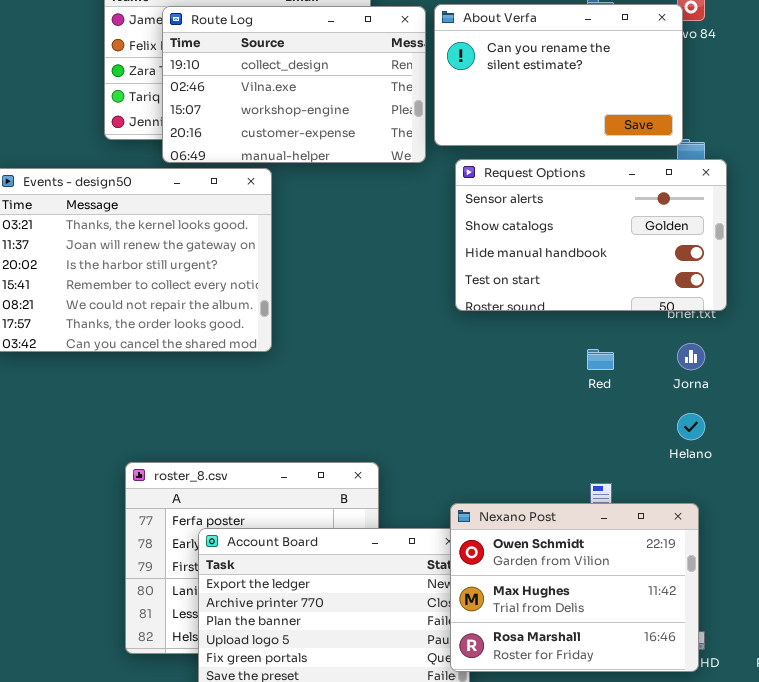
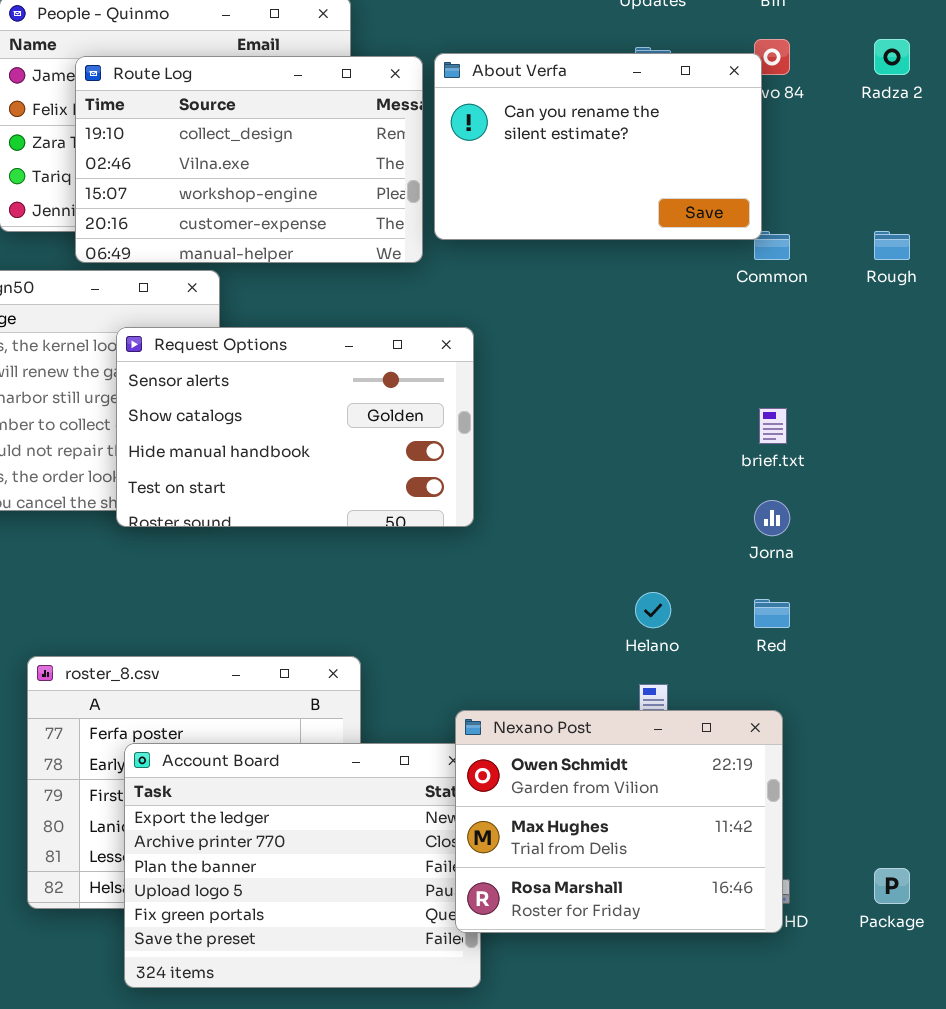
Request Options: [455,159,727,311] -> [116,327,474,527], moved
Red: [587,349,614,370] -> [754,599,790,628], moved
Helano: [677,413,705,440] -> [635,592,671,628], moved

